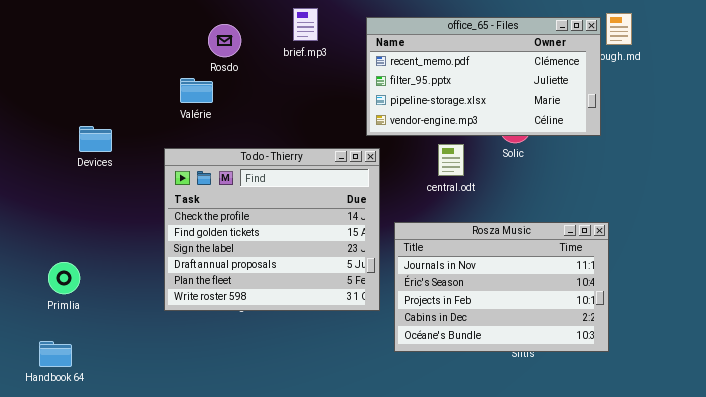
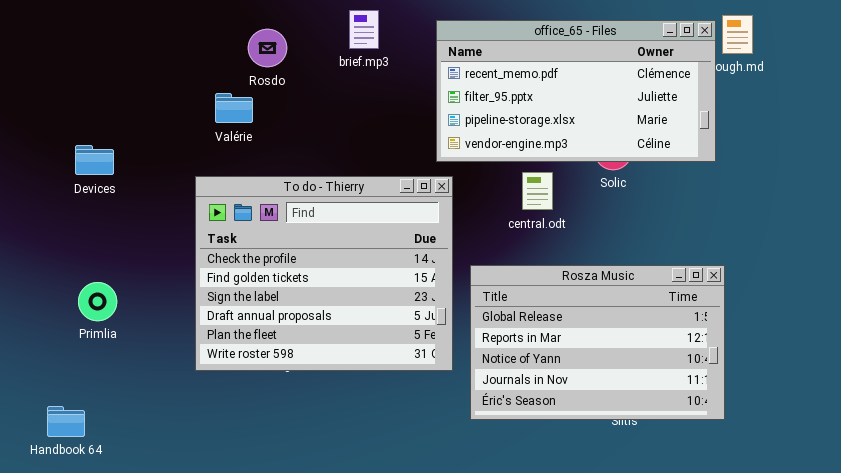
Devices: [79,126,112,152] -> [75,145,114,175], moved
Rosza Music: [394,222,609,352] -> [470,265,725,420], scrolled up 3 rows
Primlia: [48,262,80,294] -> [78,282,117,321], moved

